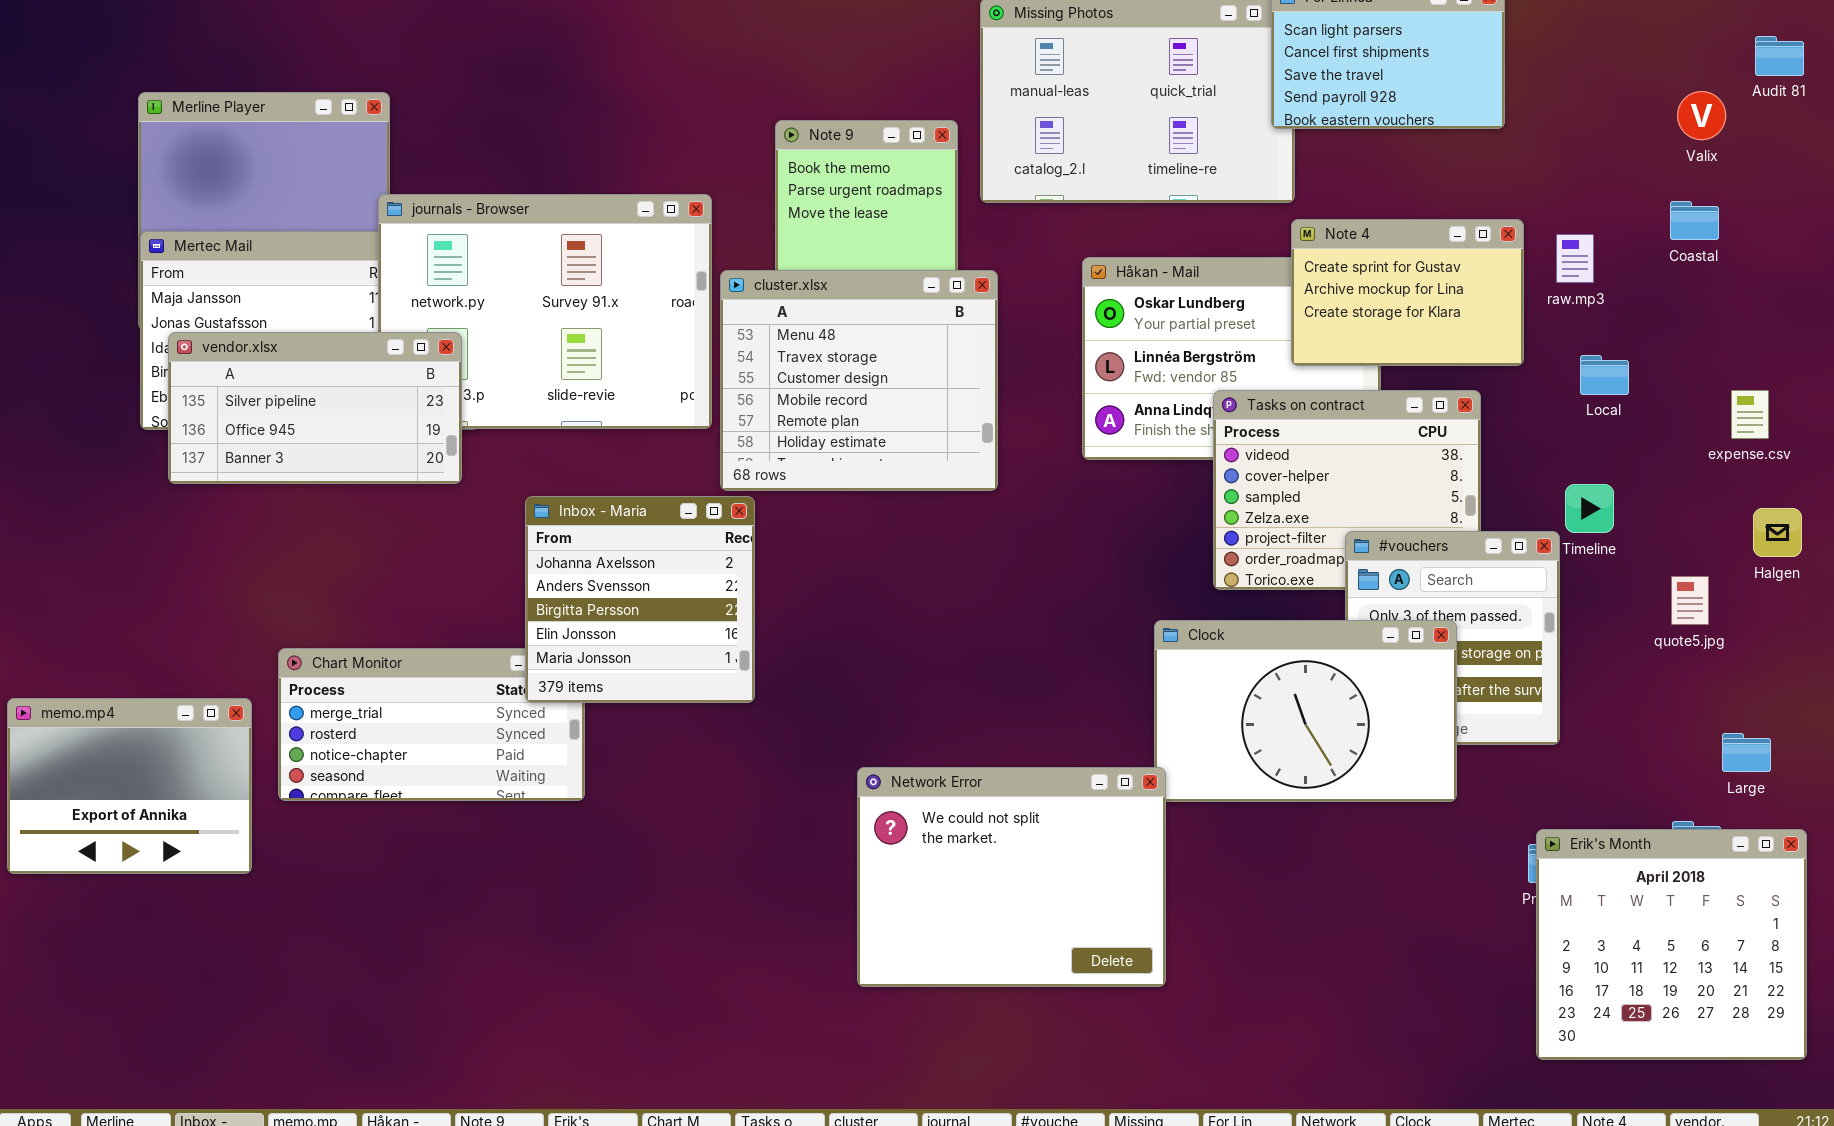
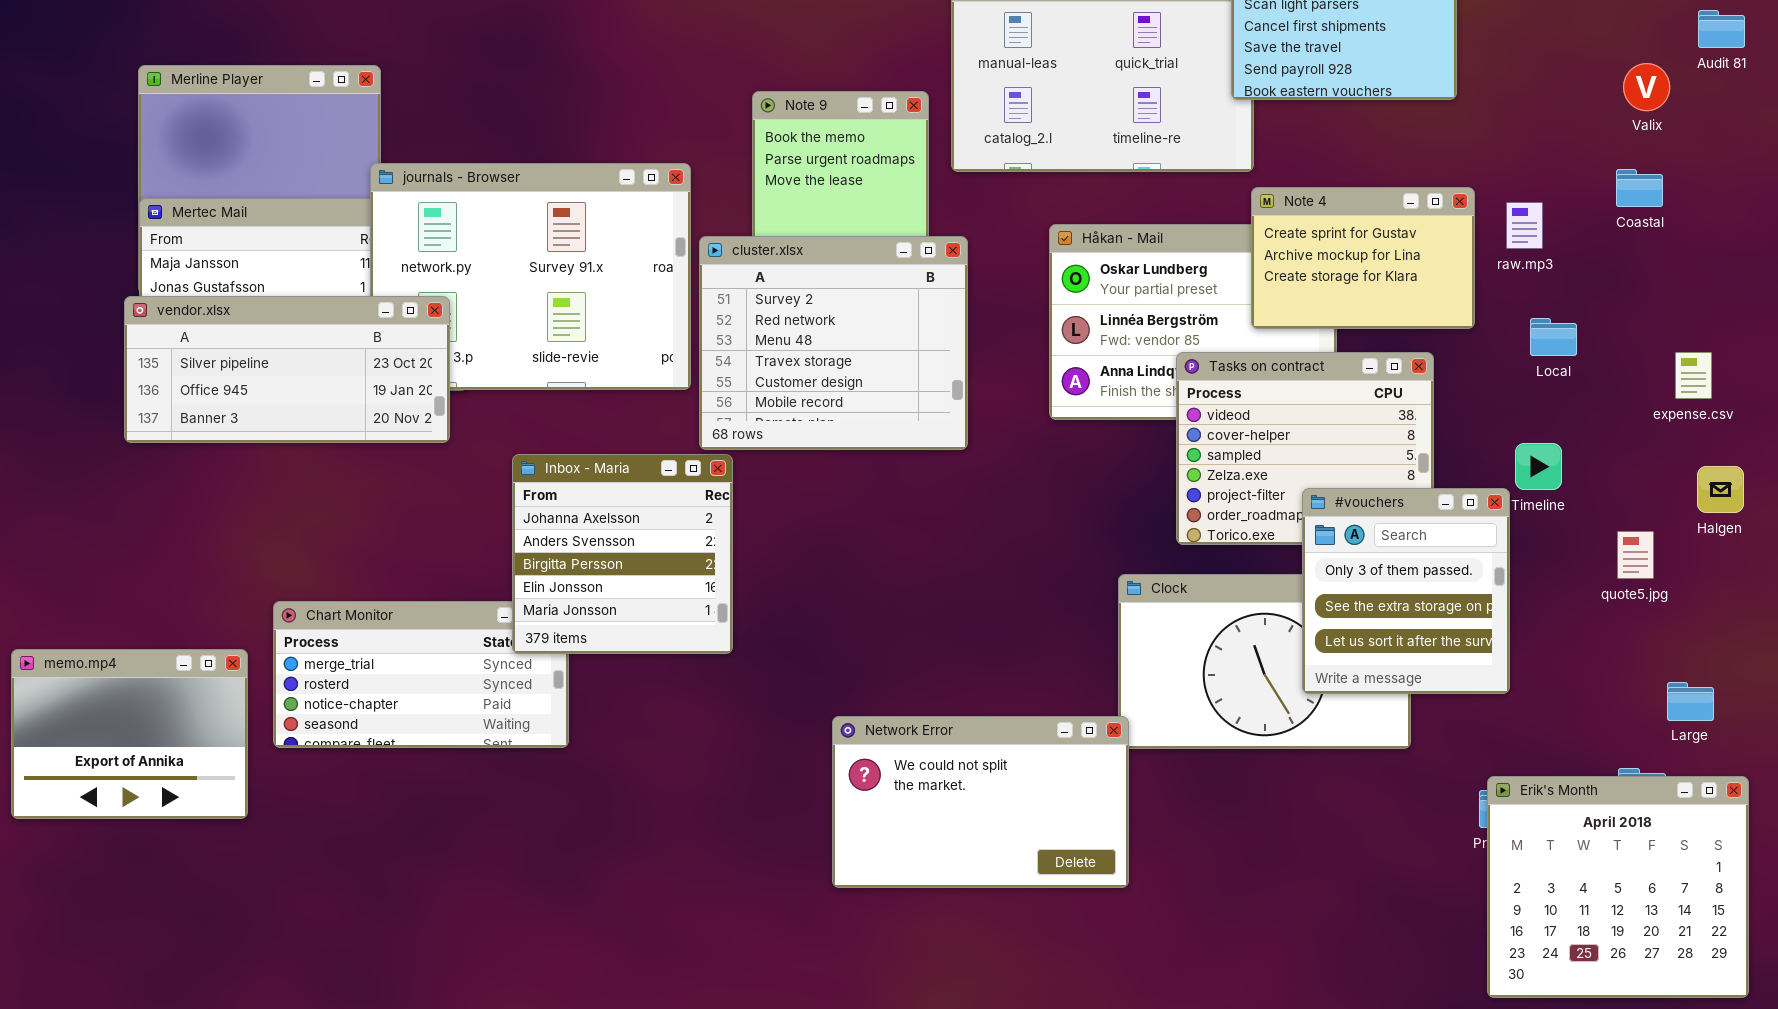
cluster.xlsx: [720,270,998,491] -> [699,236,968,450], scrolled up 2 rows
vendor.xlsx: [168,332,462,484] -> [124,296,450,443], resized
#vouchers: [1345,531,1560,745] -> [1302,488,1510,694], raised
Network Error: [857,767,1166,987] -> [832,716,1129,888], resized

